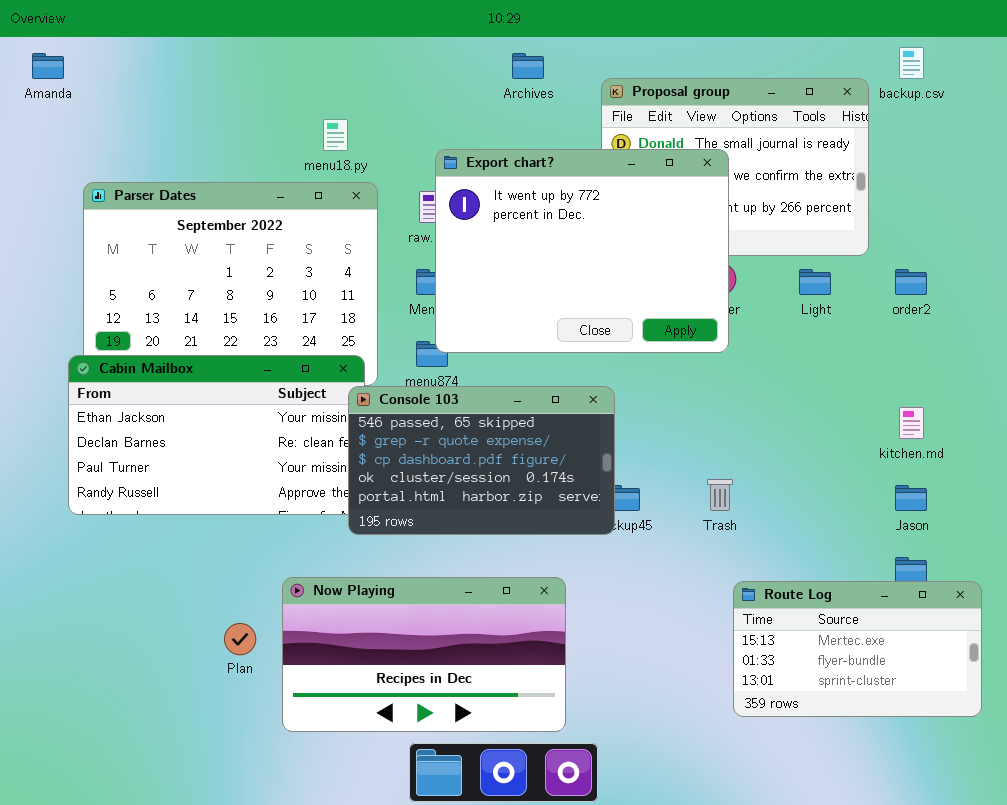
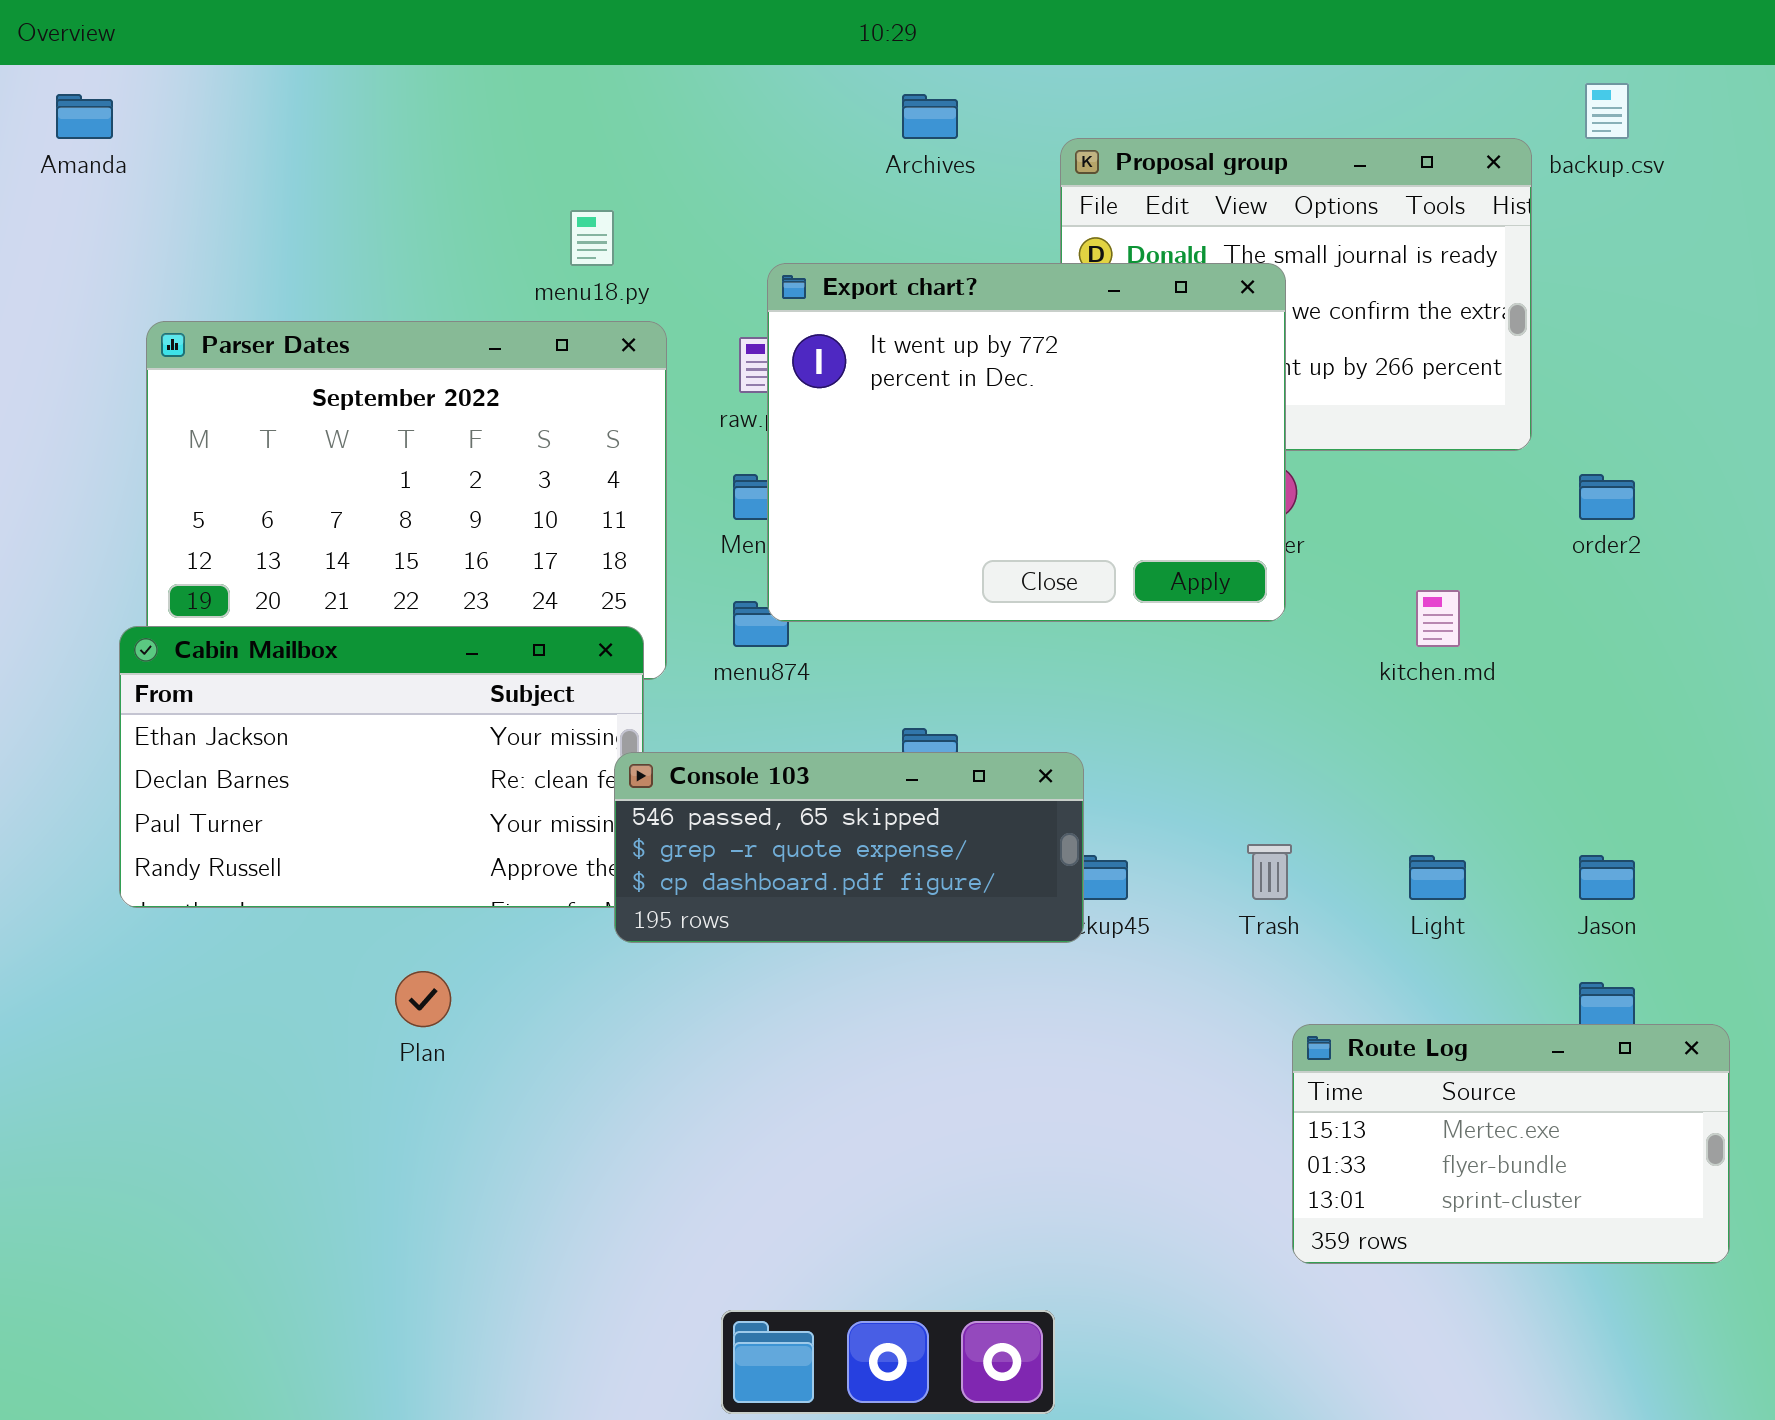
Light: [799,269,831,295] -> [1409,855,1466,900], moved
Console 103: [348,386,615,535] -> [614,752,1084,943], resized
kitchen.md: [899,407,924,439] -> [1416,590,1460,647], moved
Now Playing: [282,577,566,732] -> none, closed
Plan: [224,623,256,655] -> [395,971,451,1027], moved

